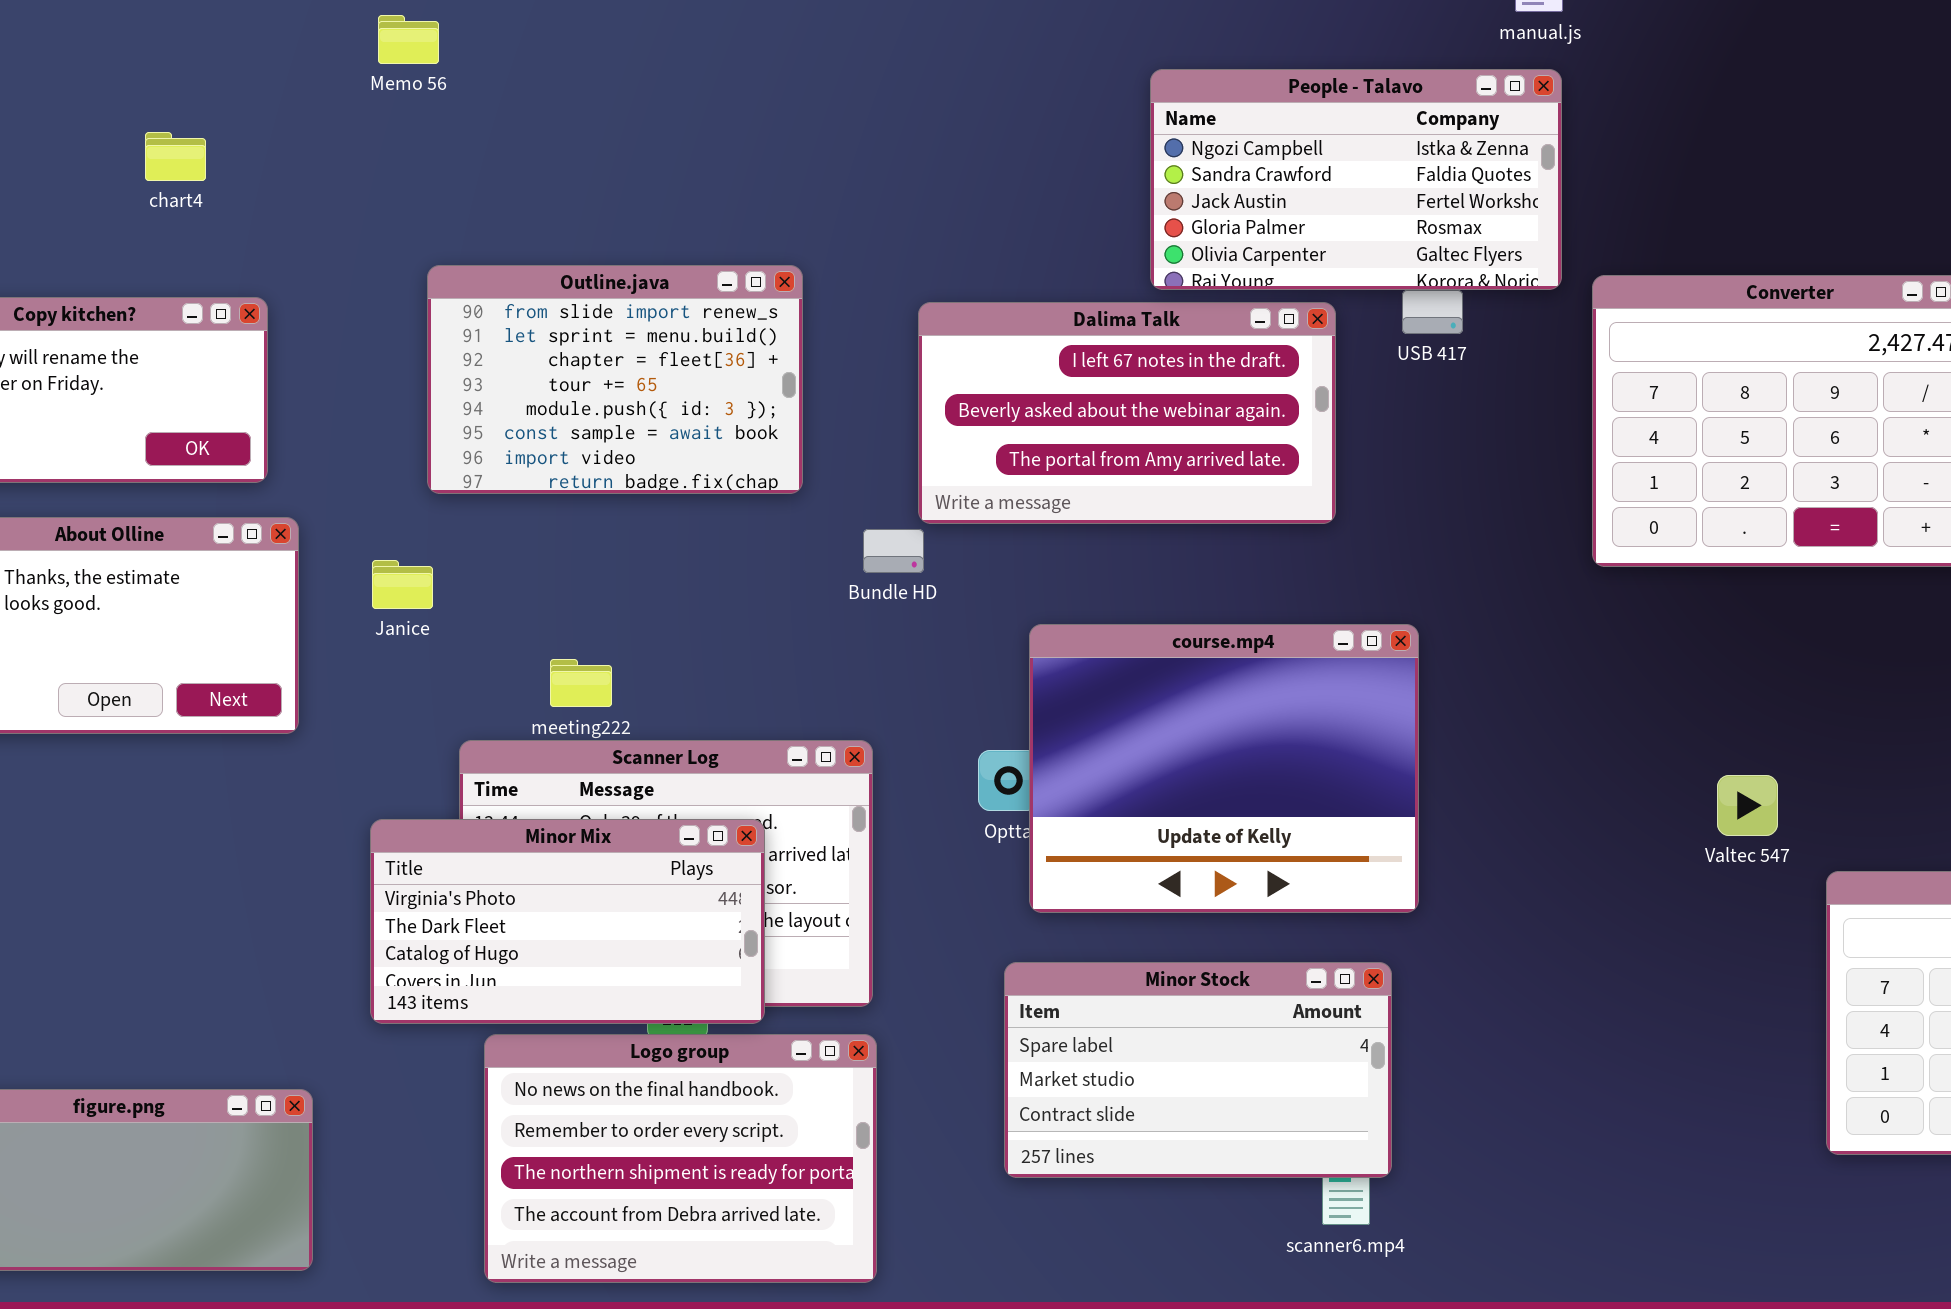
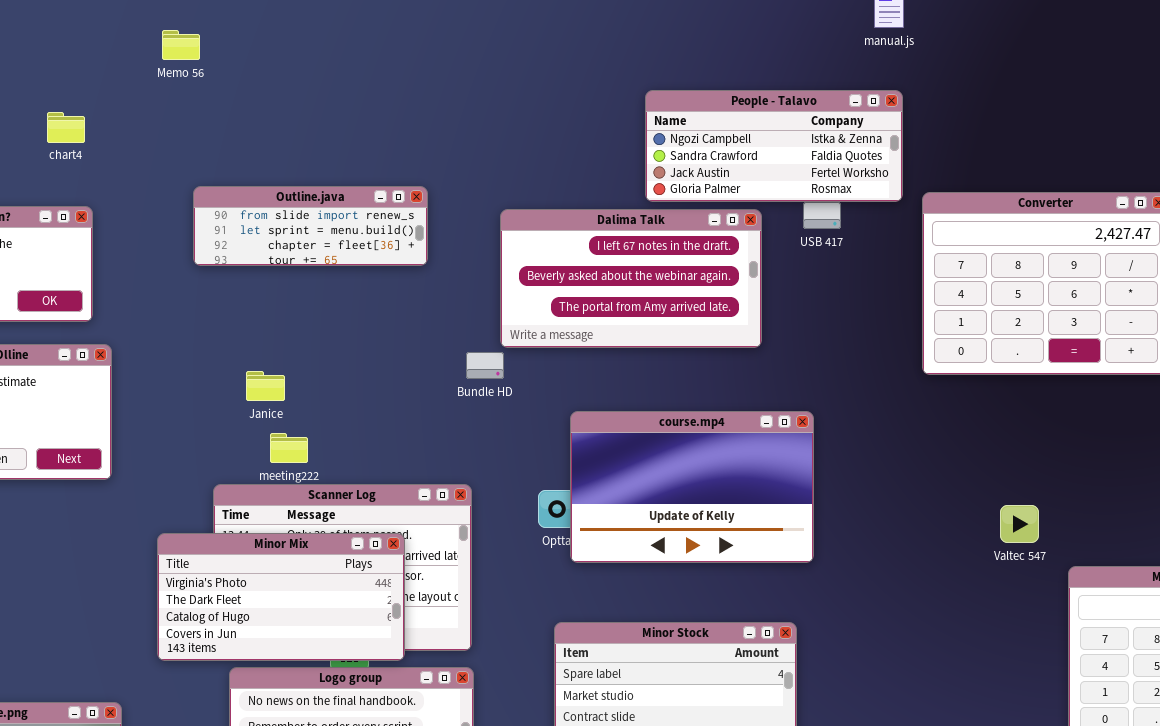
People - Talavo: [1150,69,1562,290] -> [645,90,903,202], resized
chart4: [145,132,206,181] -> [47,112,85,143], moved
Outline.java: [427,265,803,494] -> [193,186,428,266], resized
Janice: [372,560,433,609] -> [246,371,285,401], moved
course.mp4: [1029,624,1419,913] -> [570,411,814,563], resized

